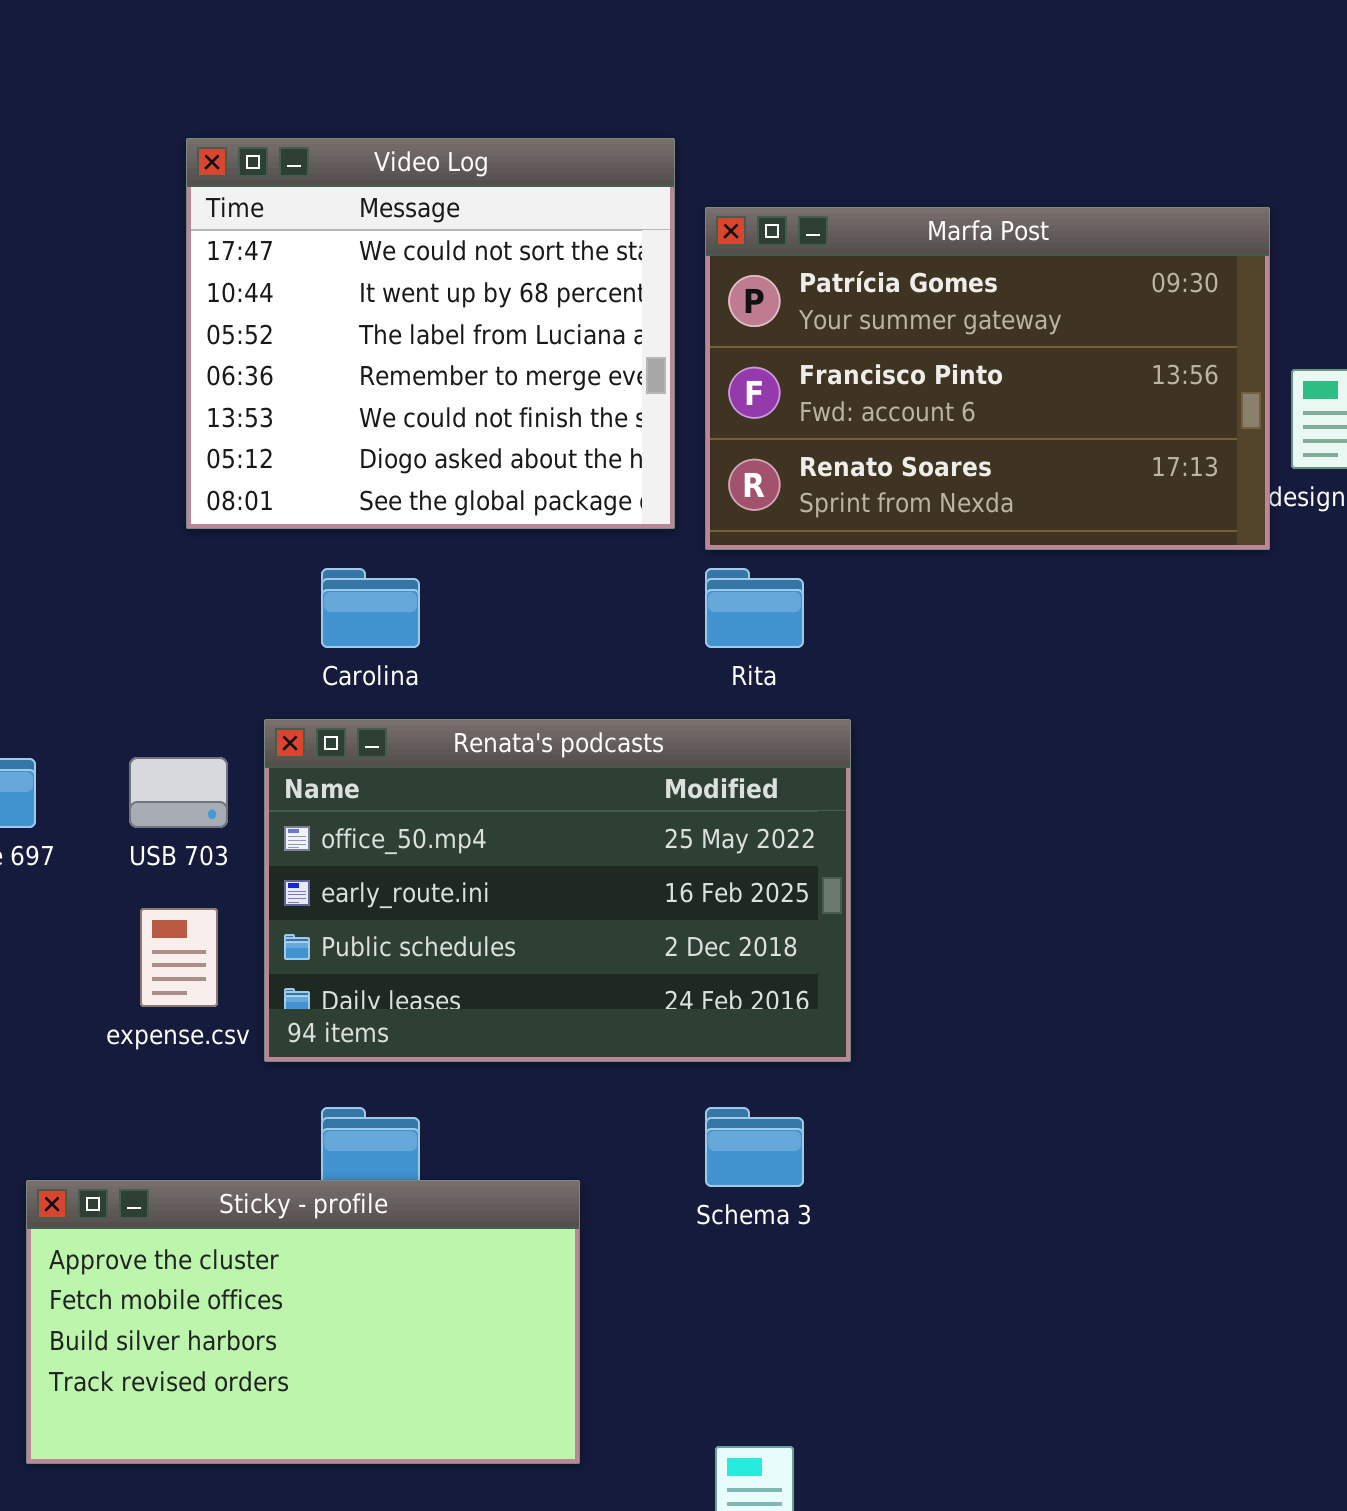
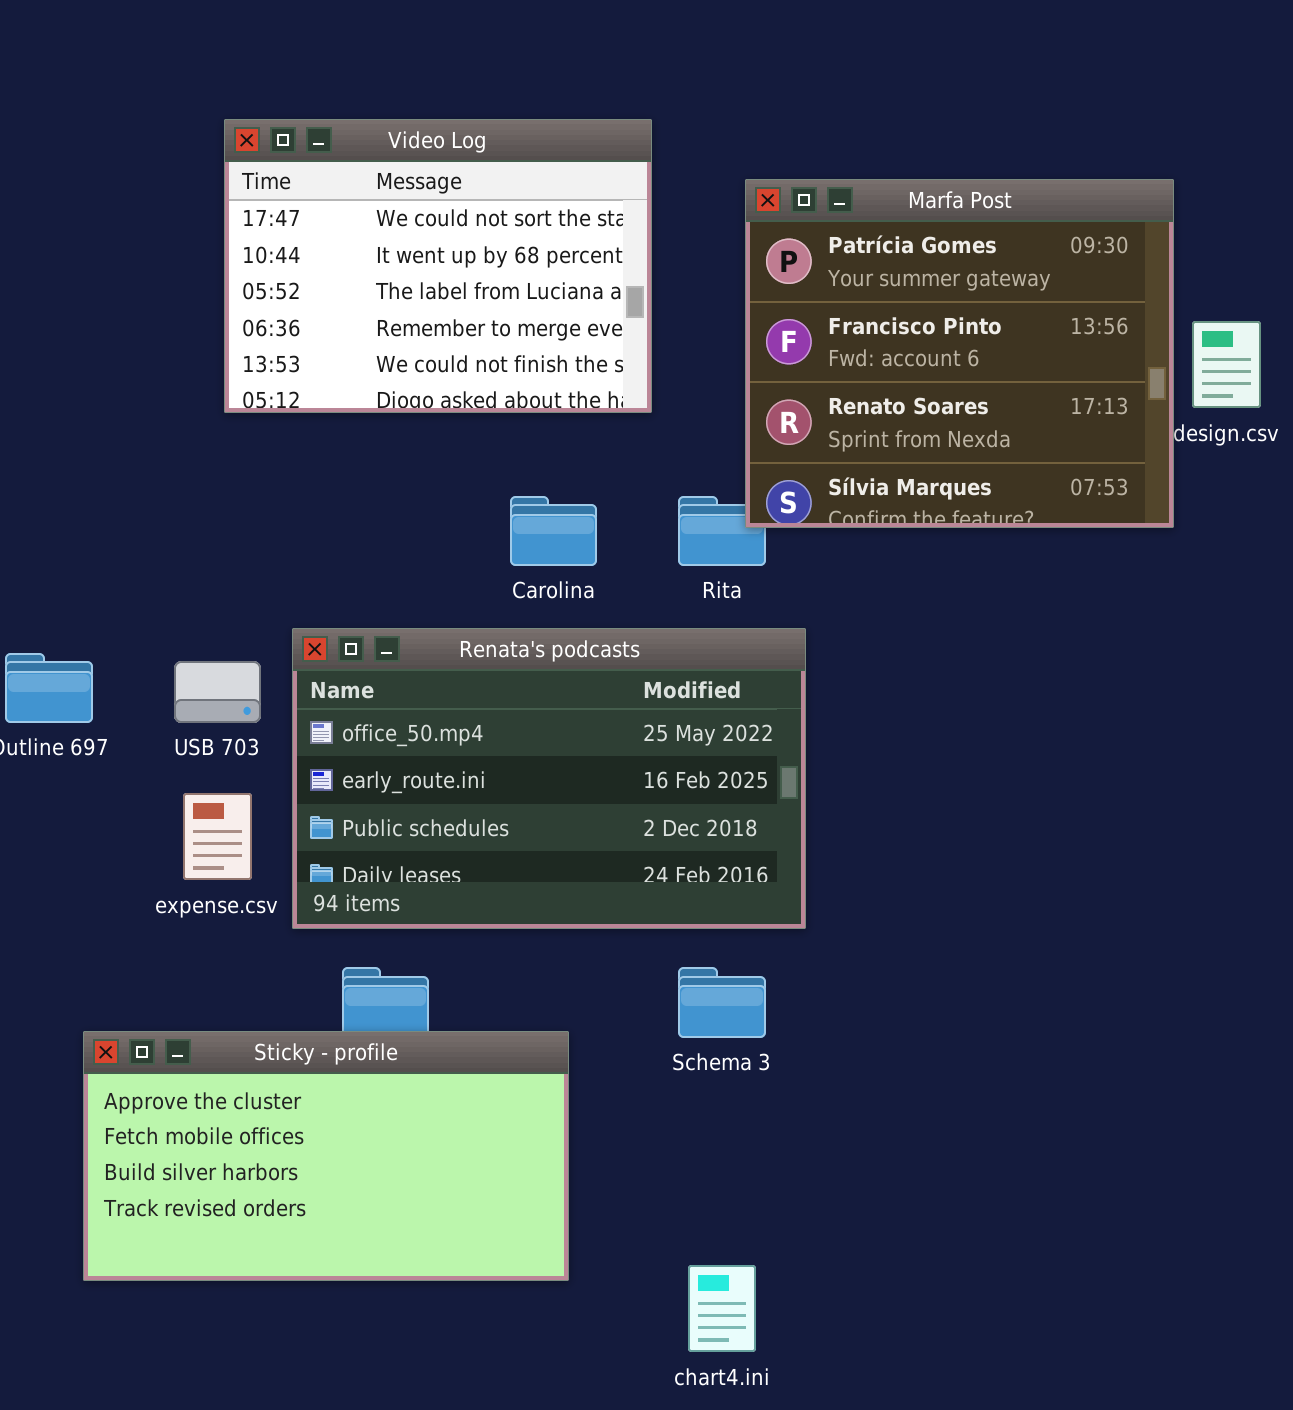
Video Log: [186,138,675,529] -> [224,119,652,413], resized
Marfa Post: [705,207,1270,550] -> [745,179,1174,528], resized
Carolina: [321,568,420,648] -> [510,496,597,566], moved

